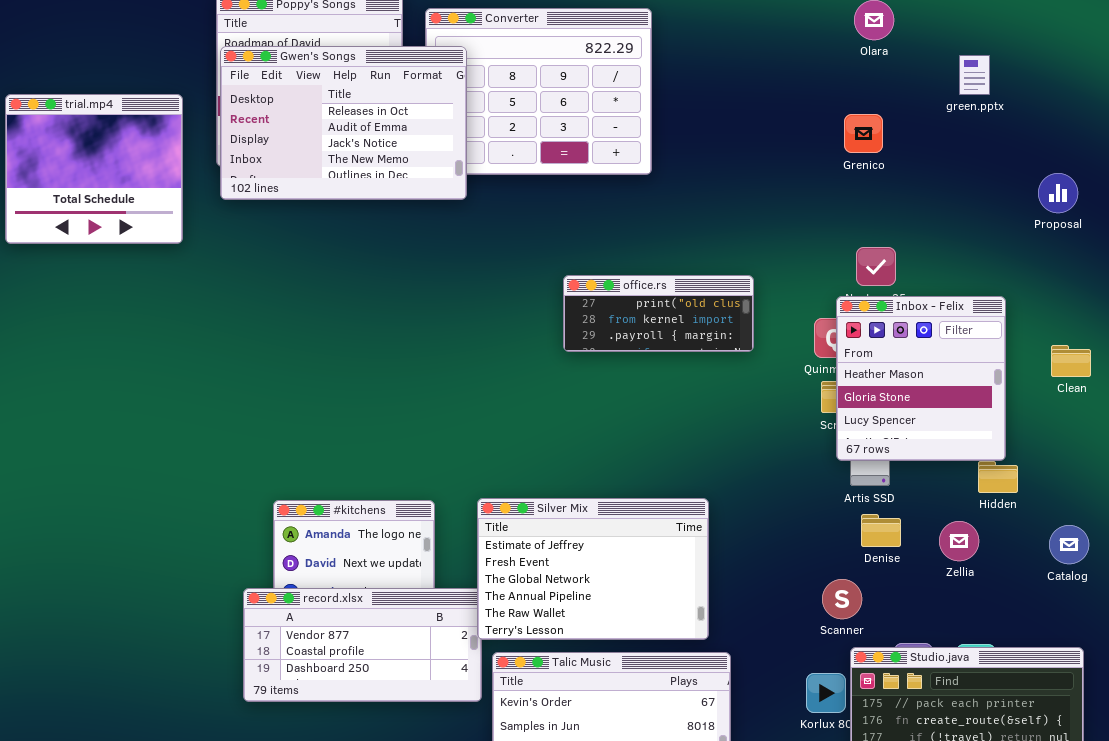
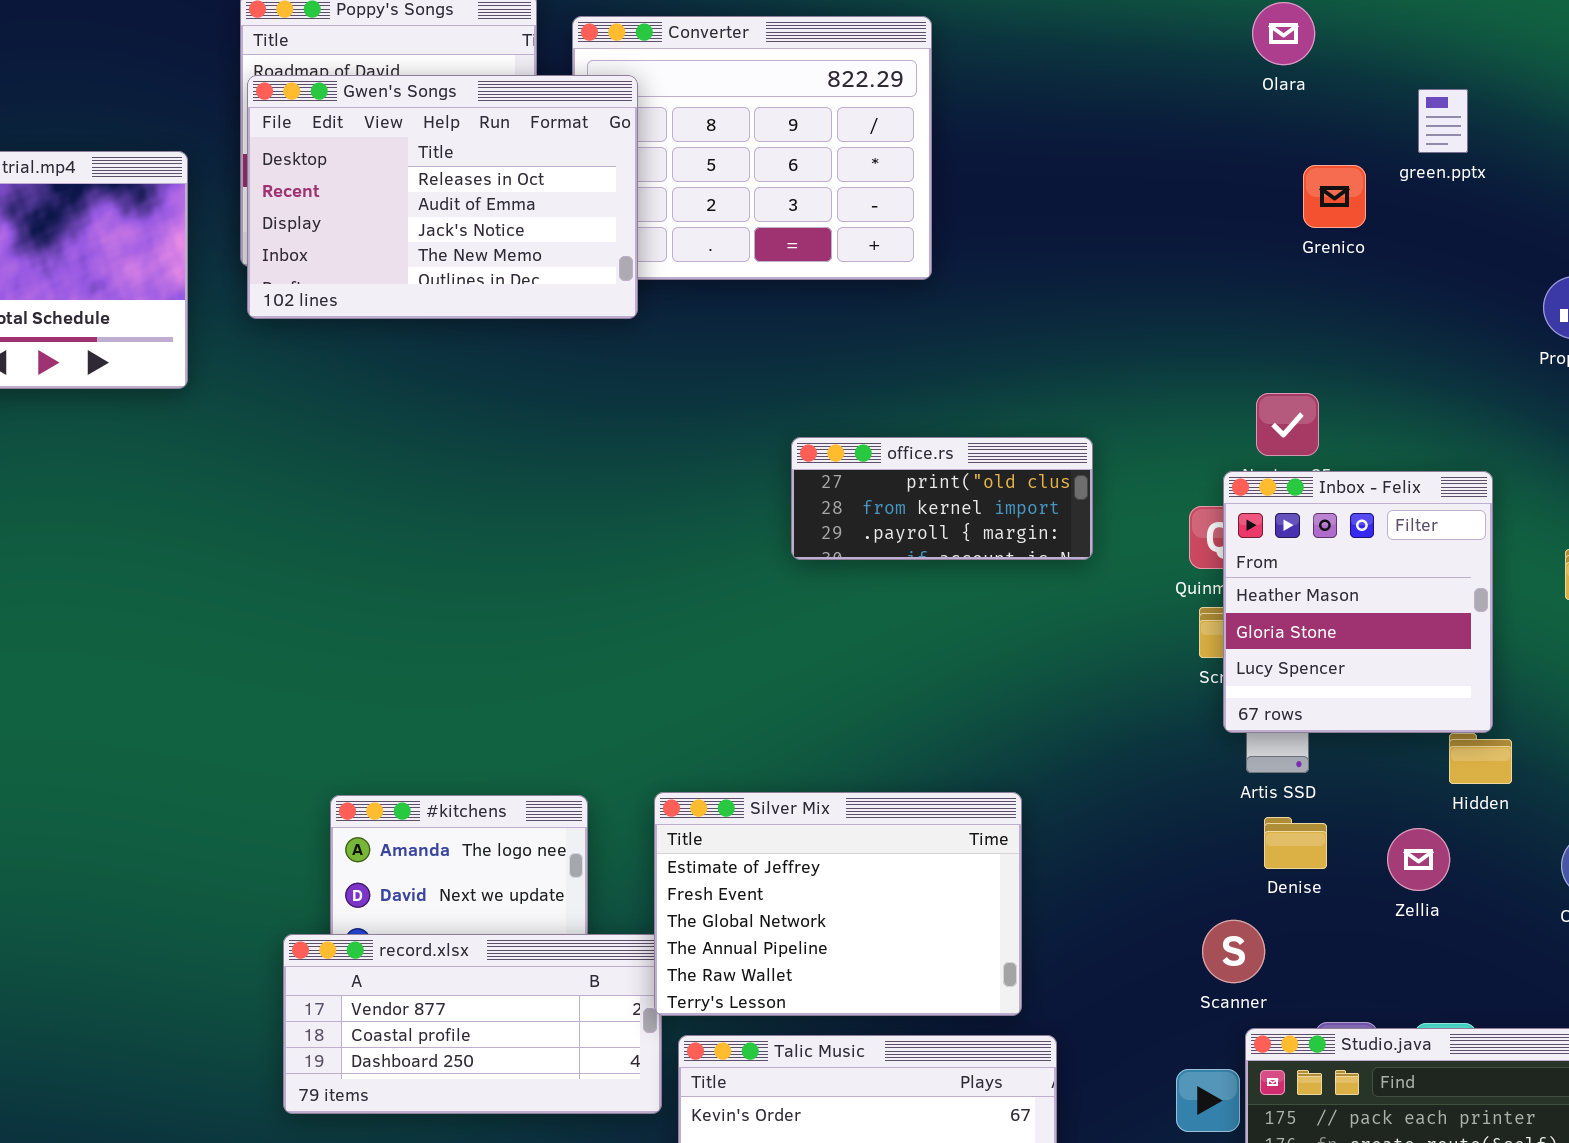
Grenico: [844,114,883,153] -> [1303,165,1366,228], moved

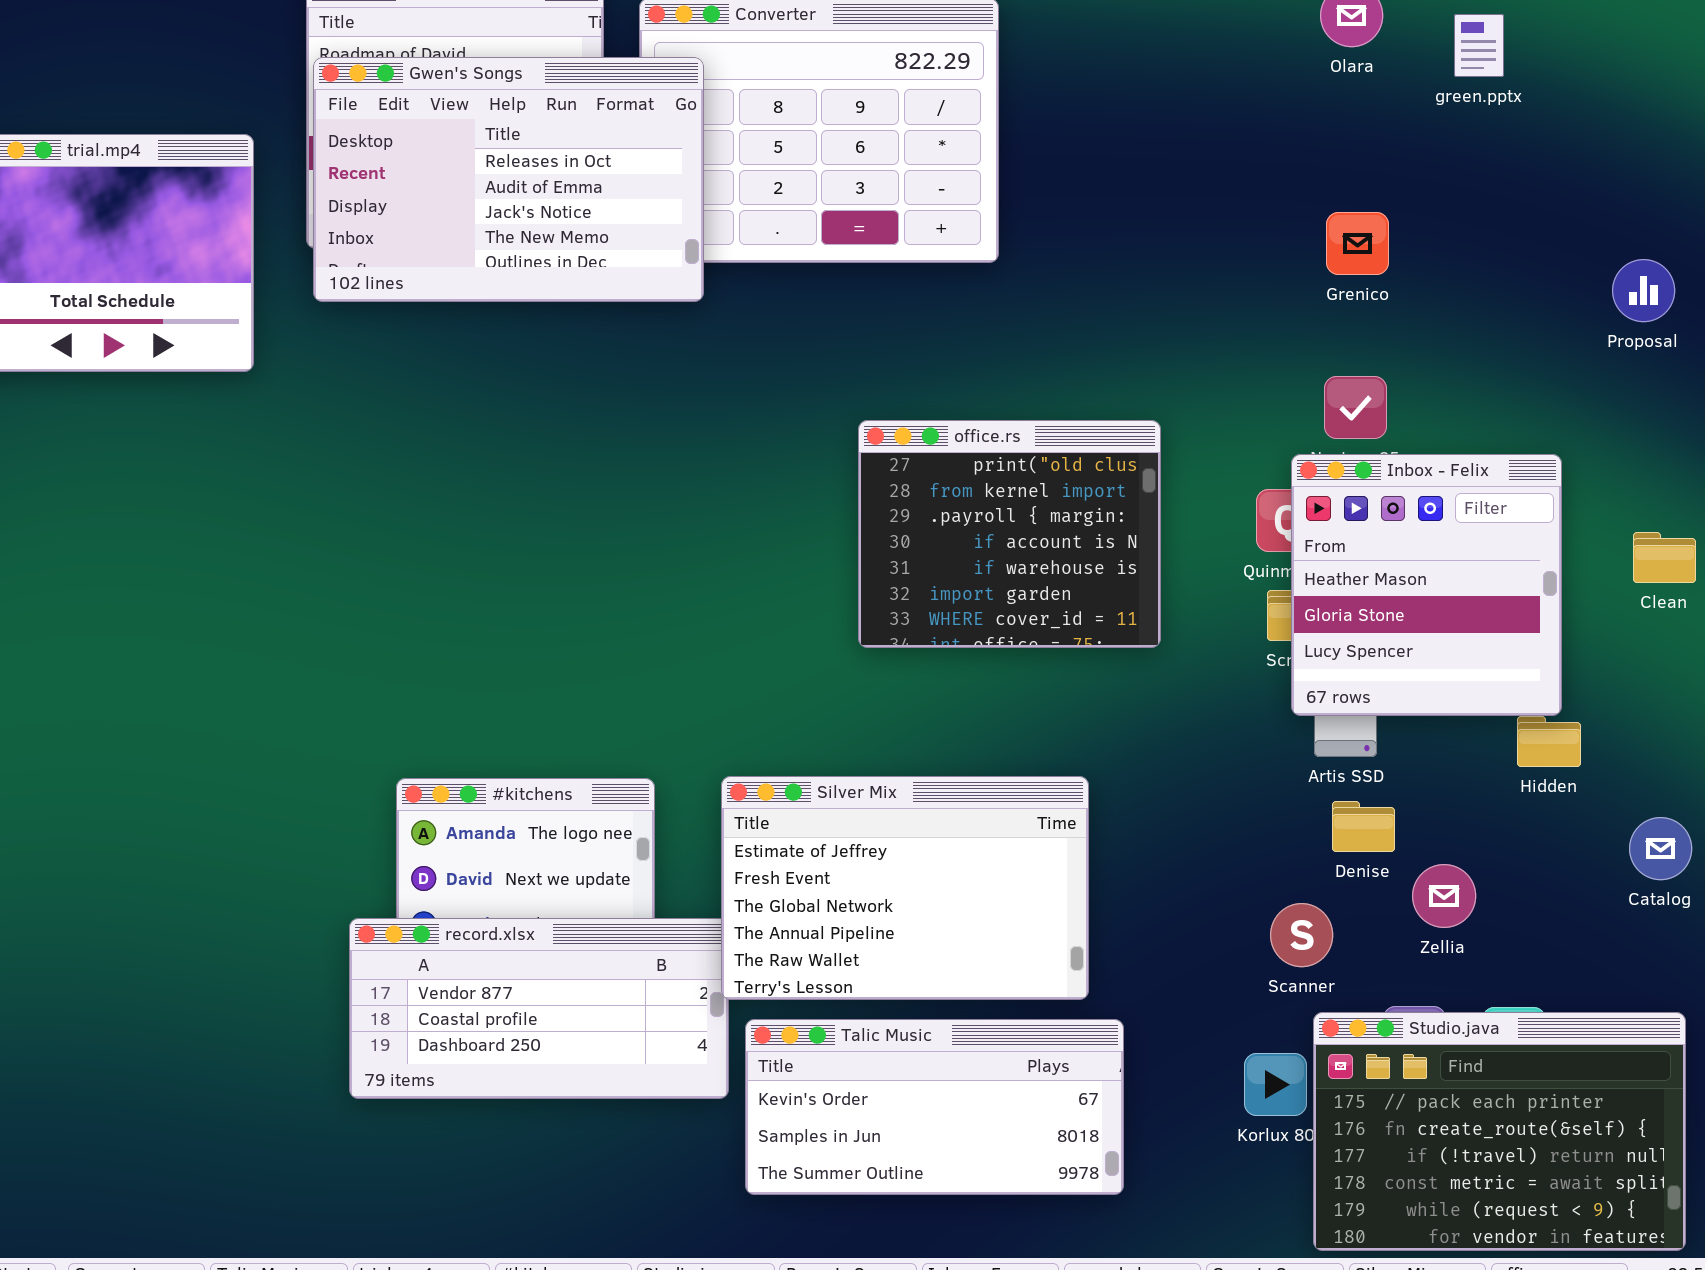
green.pptx: [1418,89,1468,153] -> [1454,14,1504,77], moved
Grenico: [1303,165,1366,228] -> [1326,212,1389,275], moved
office.rs: [791,437,1093,560] -> [858,420,1161,648], resized
Zellia: [1387,828,1450,891] -> [1412,864,1476,928], moved

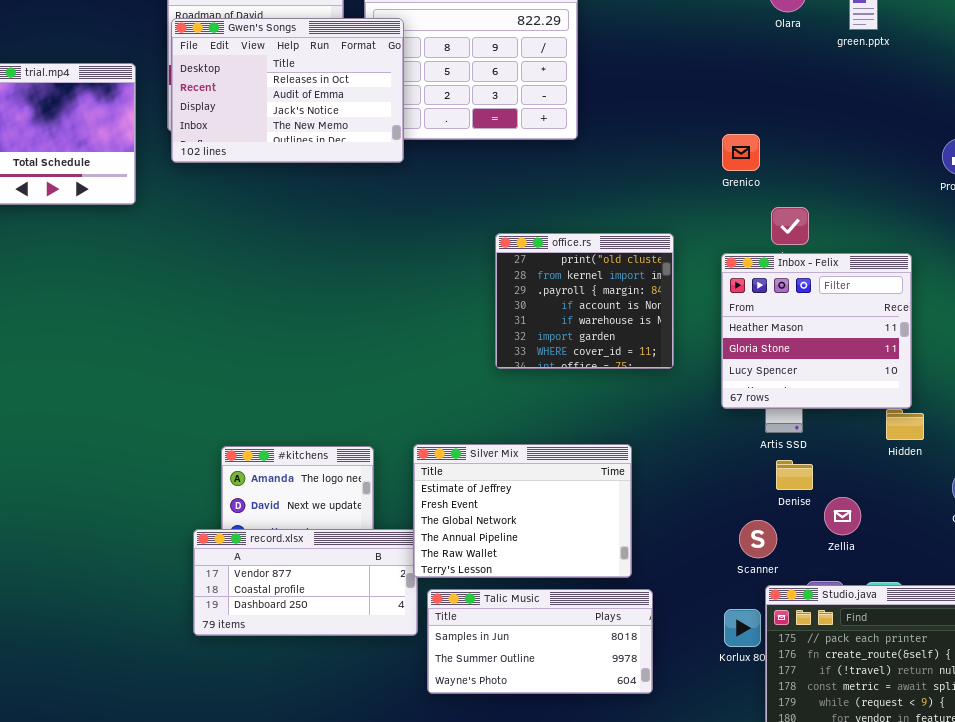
Grenico: [1326,212,1389,275] -> [722,134,760,171], moved
Inbox - Felix: [1291,454,1562,716] -> [721,253,912,409], resized
Talic Music: [745,1019,1124,1195] -> [427,589,653,694], scrolled down 1 row

